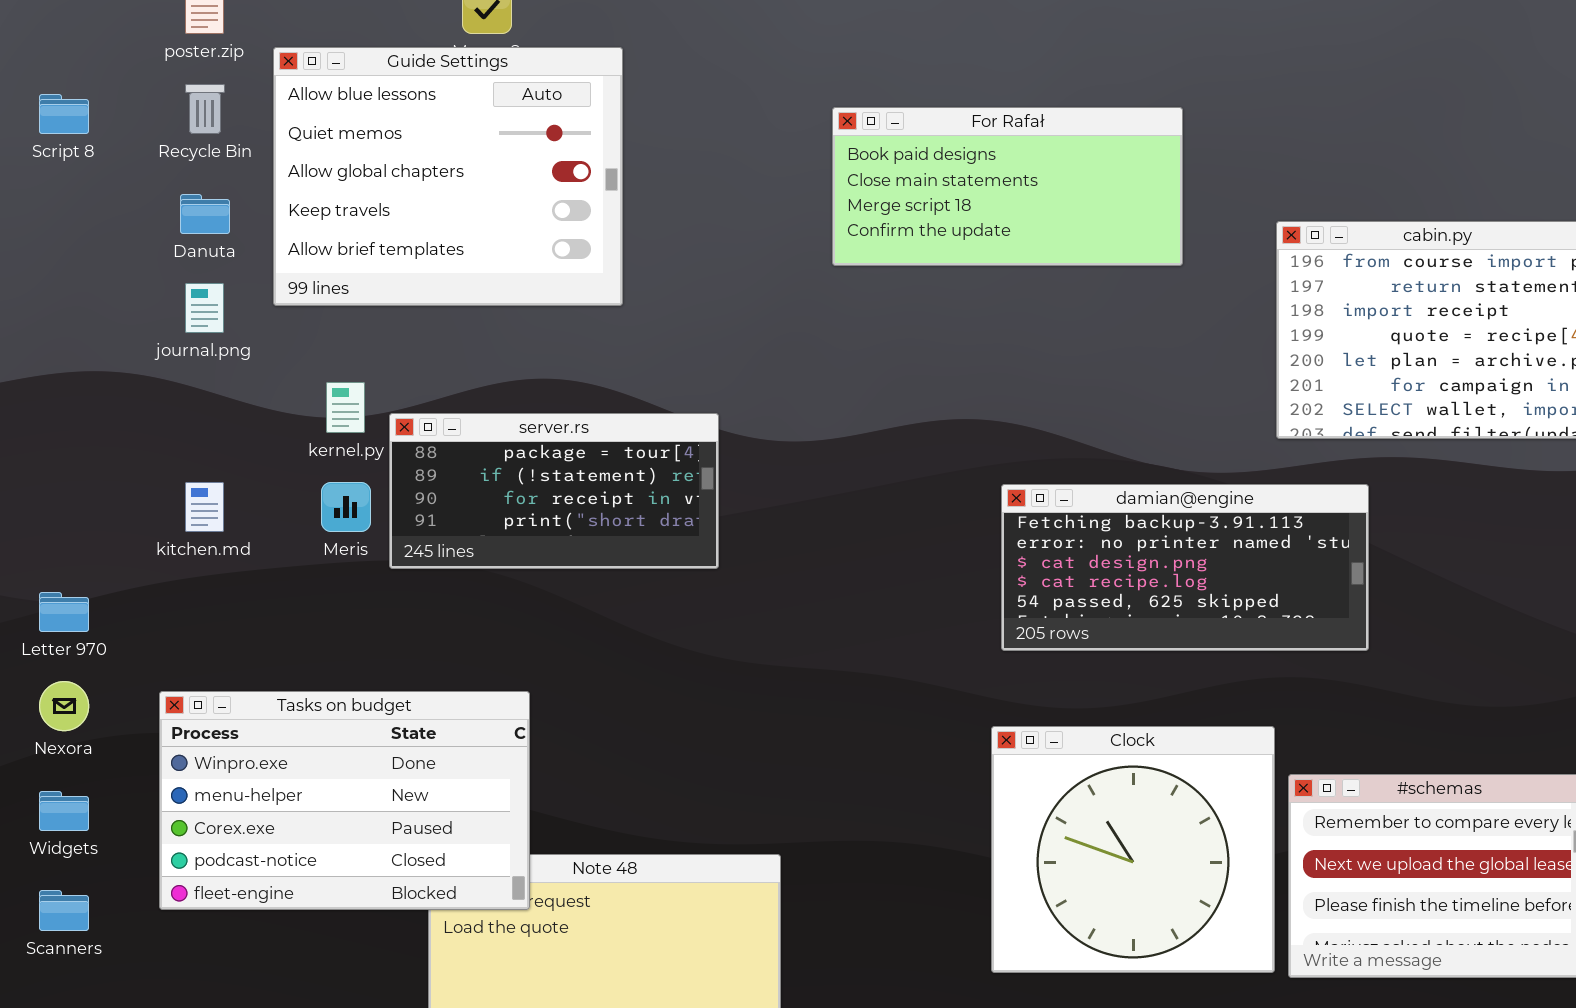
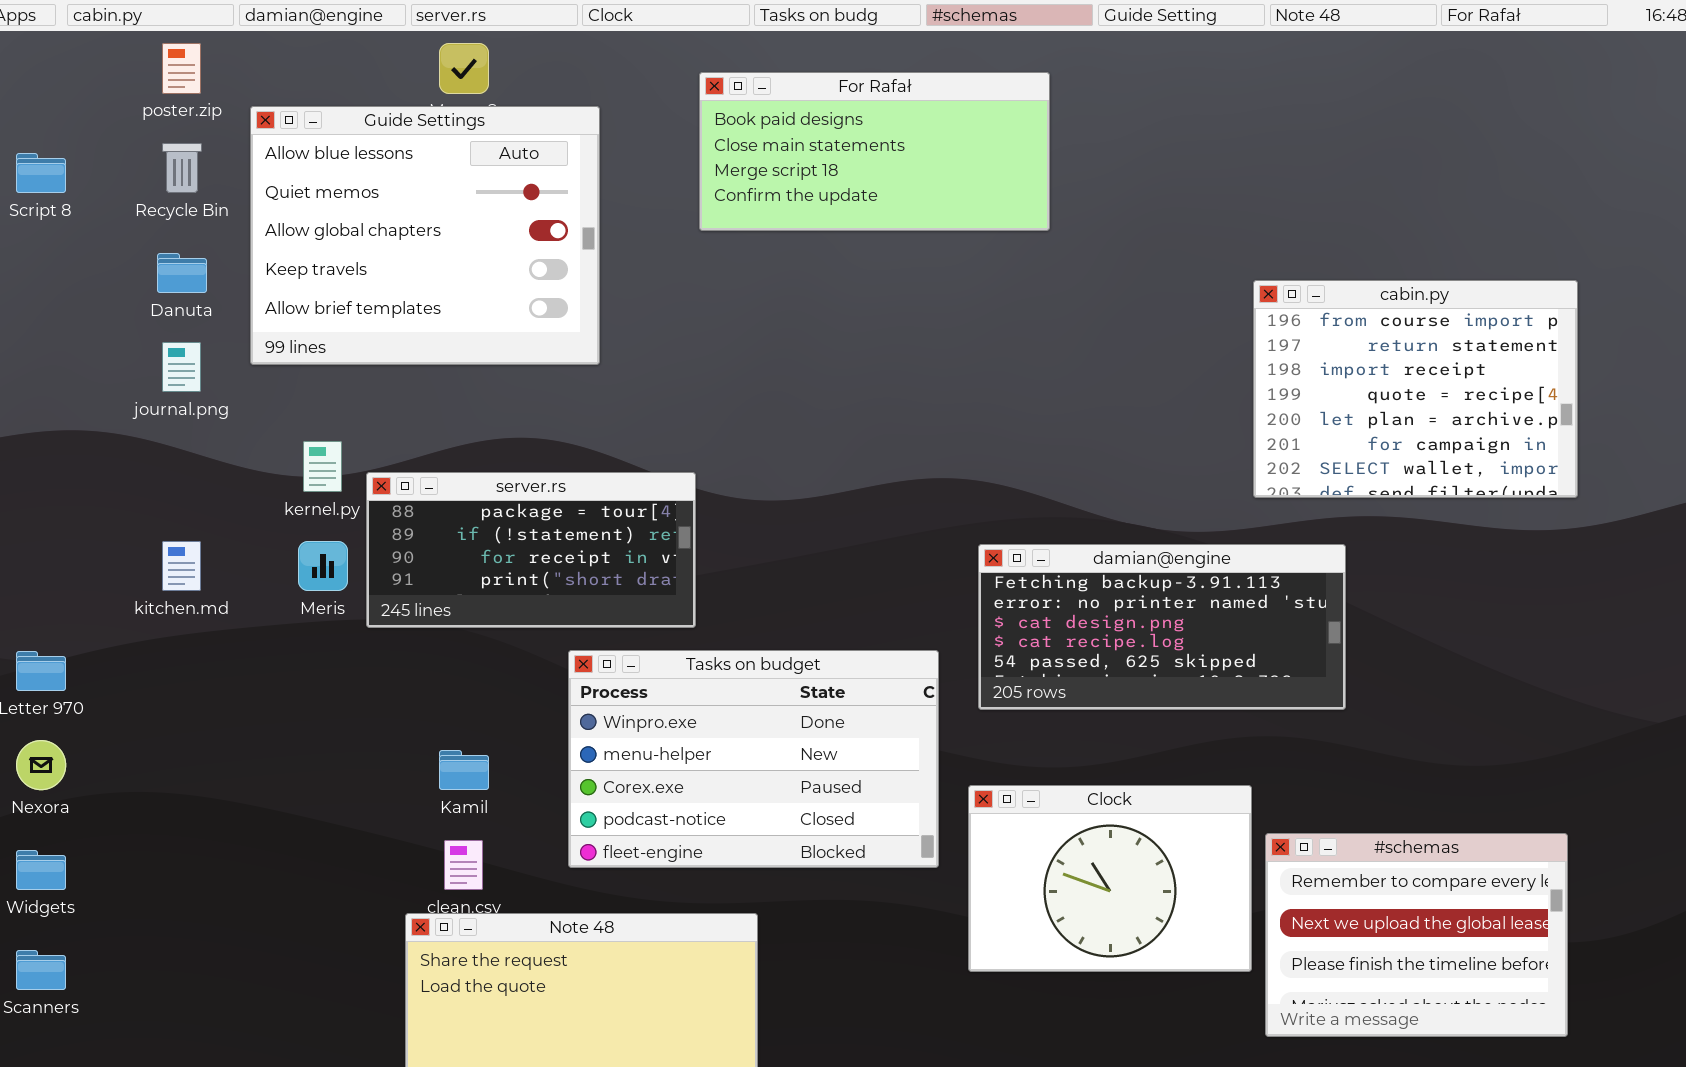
For Rafał: [832,107,1183,266] -> [699,72,1050,231], moved
Tasks on budget: [159,691,530,910] -> [568,650,939,868], moved
Clock: [991,726,1275,973] -> [968,785,1252,972], resized

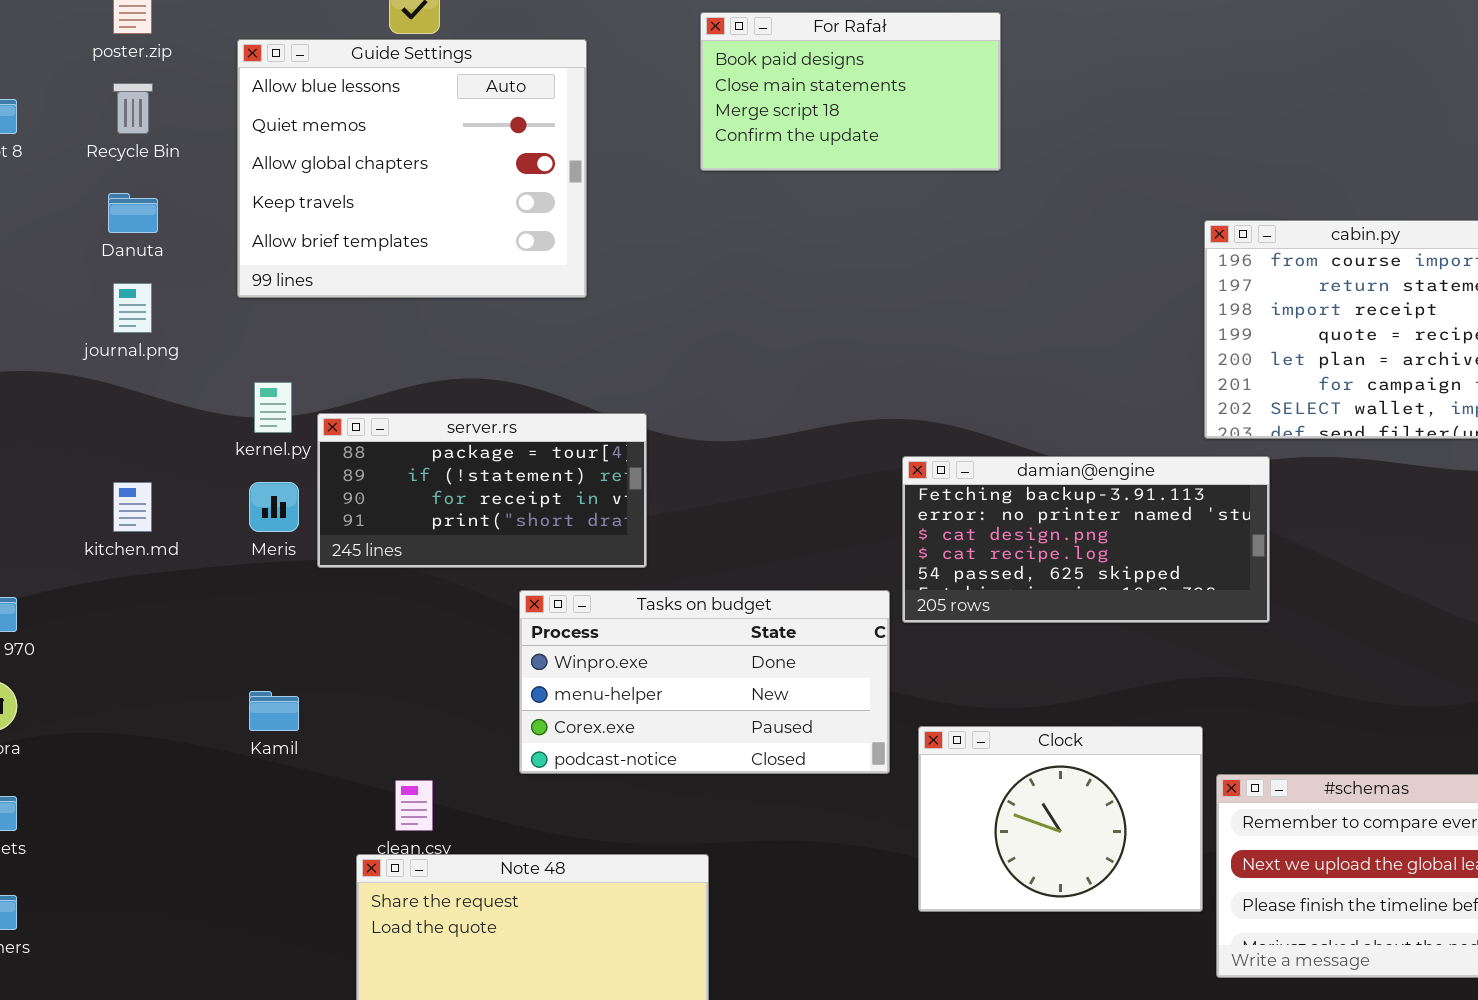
For Rafał: [699,72,1050,231] -> [700,12,1001,171], resized
Guide Settings: [250,106,600,365] -> [237,39,587,298], moved
damian@engine: [978,544,1346,710] -> [902,456,1270,623], moved
Tasks on budget: [568,650,939,868] -> [519,590,890,774], resized
Kamil: [439,750,489,790] -> [249,691,299,731], moved

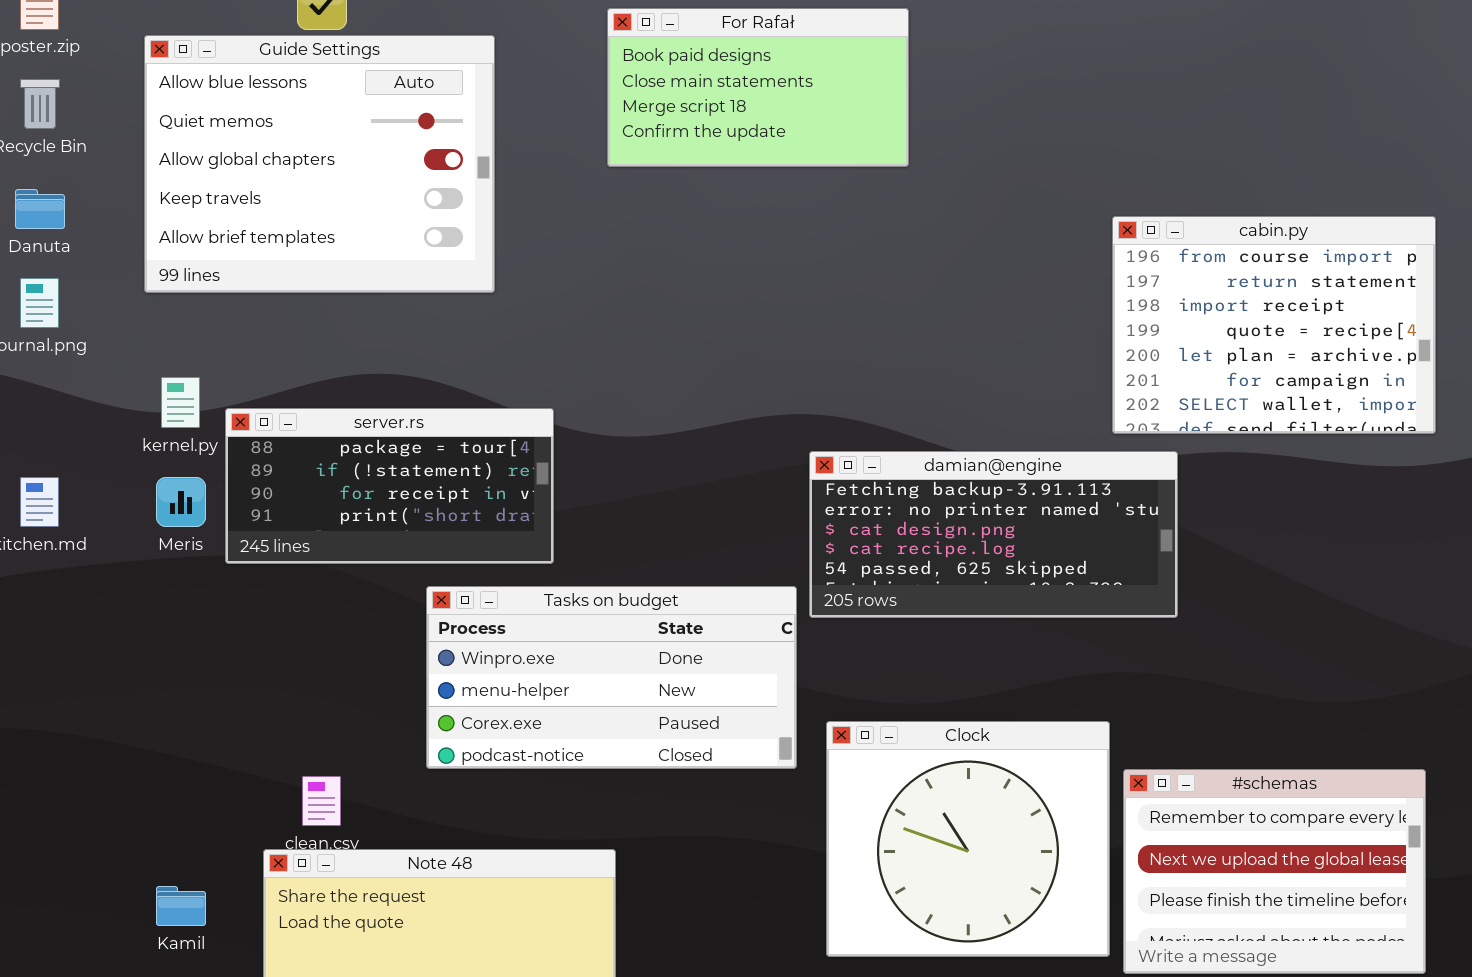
Kamil: [249,691,299,731] -> [156,886,206,926], moved
Clock: [918,726,1203,912] -> [826,721,1110,957], resized

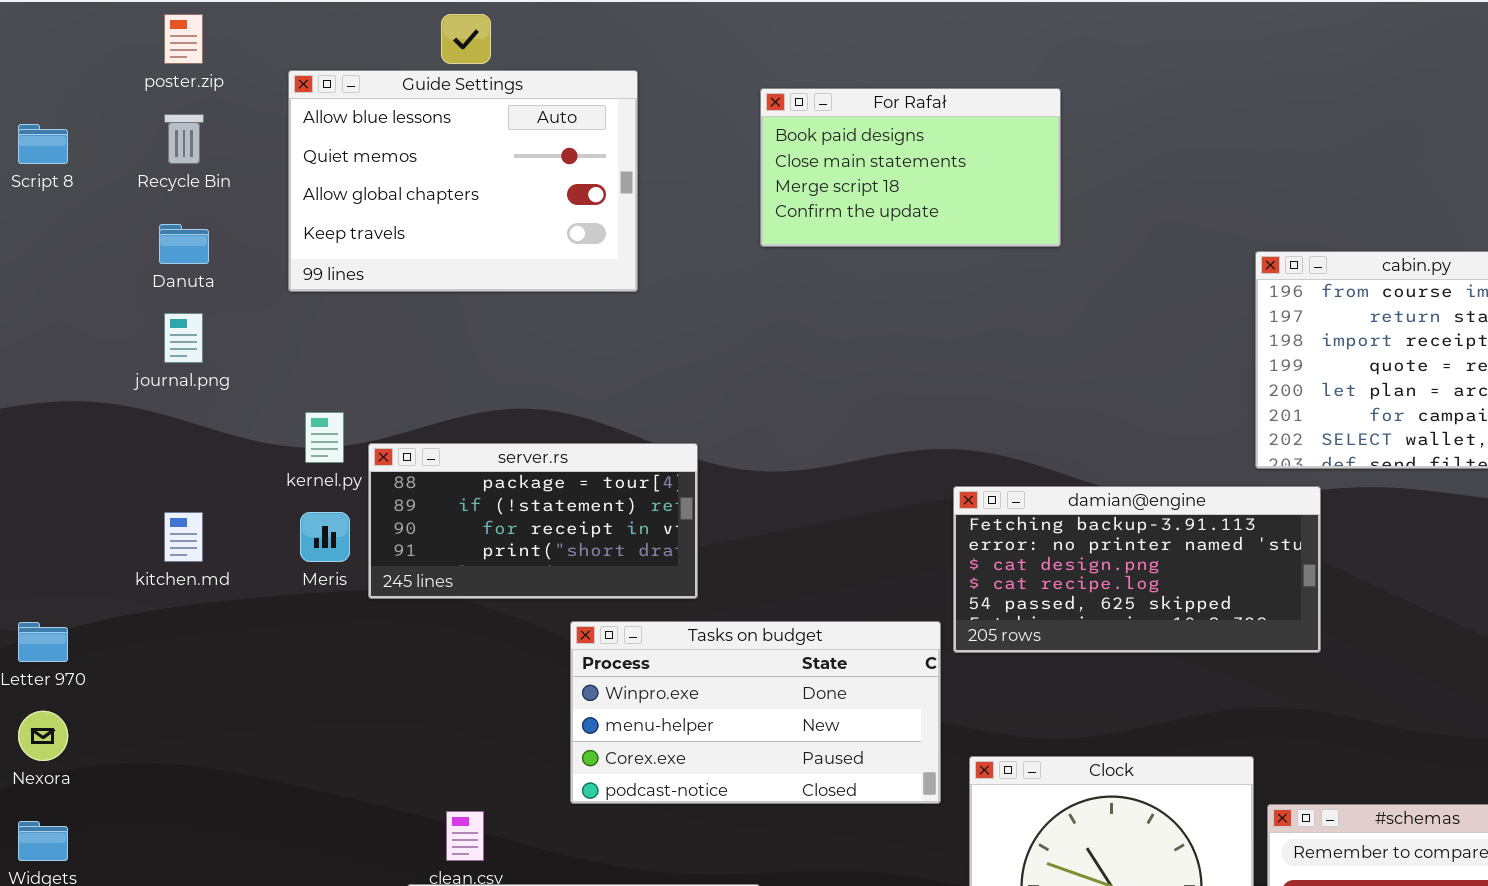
For Rafał: [607,8,909,167] -> [760,88,1061,247], moved
Guide Settings: [144,35,495,293] -> [288,70,638,292], resized

